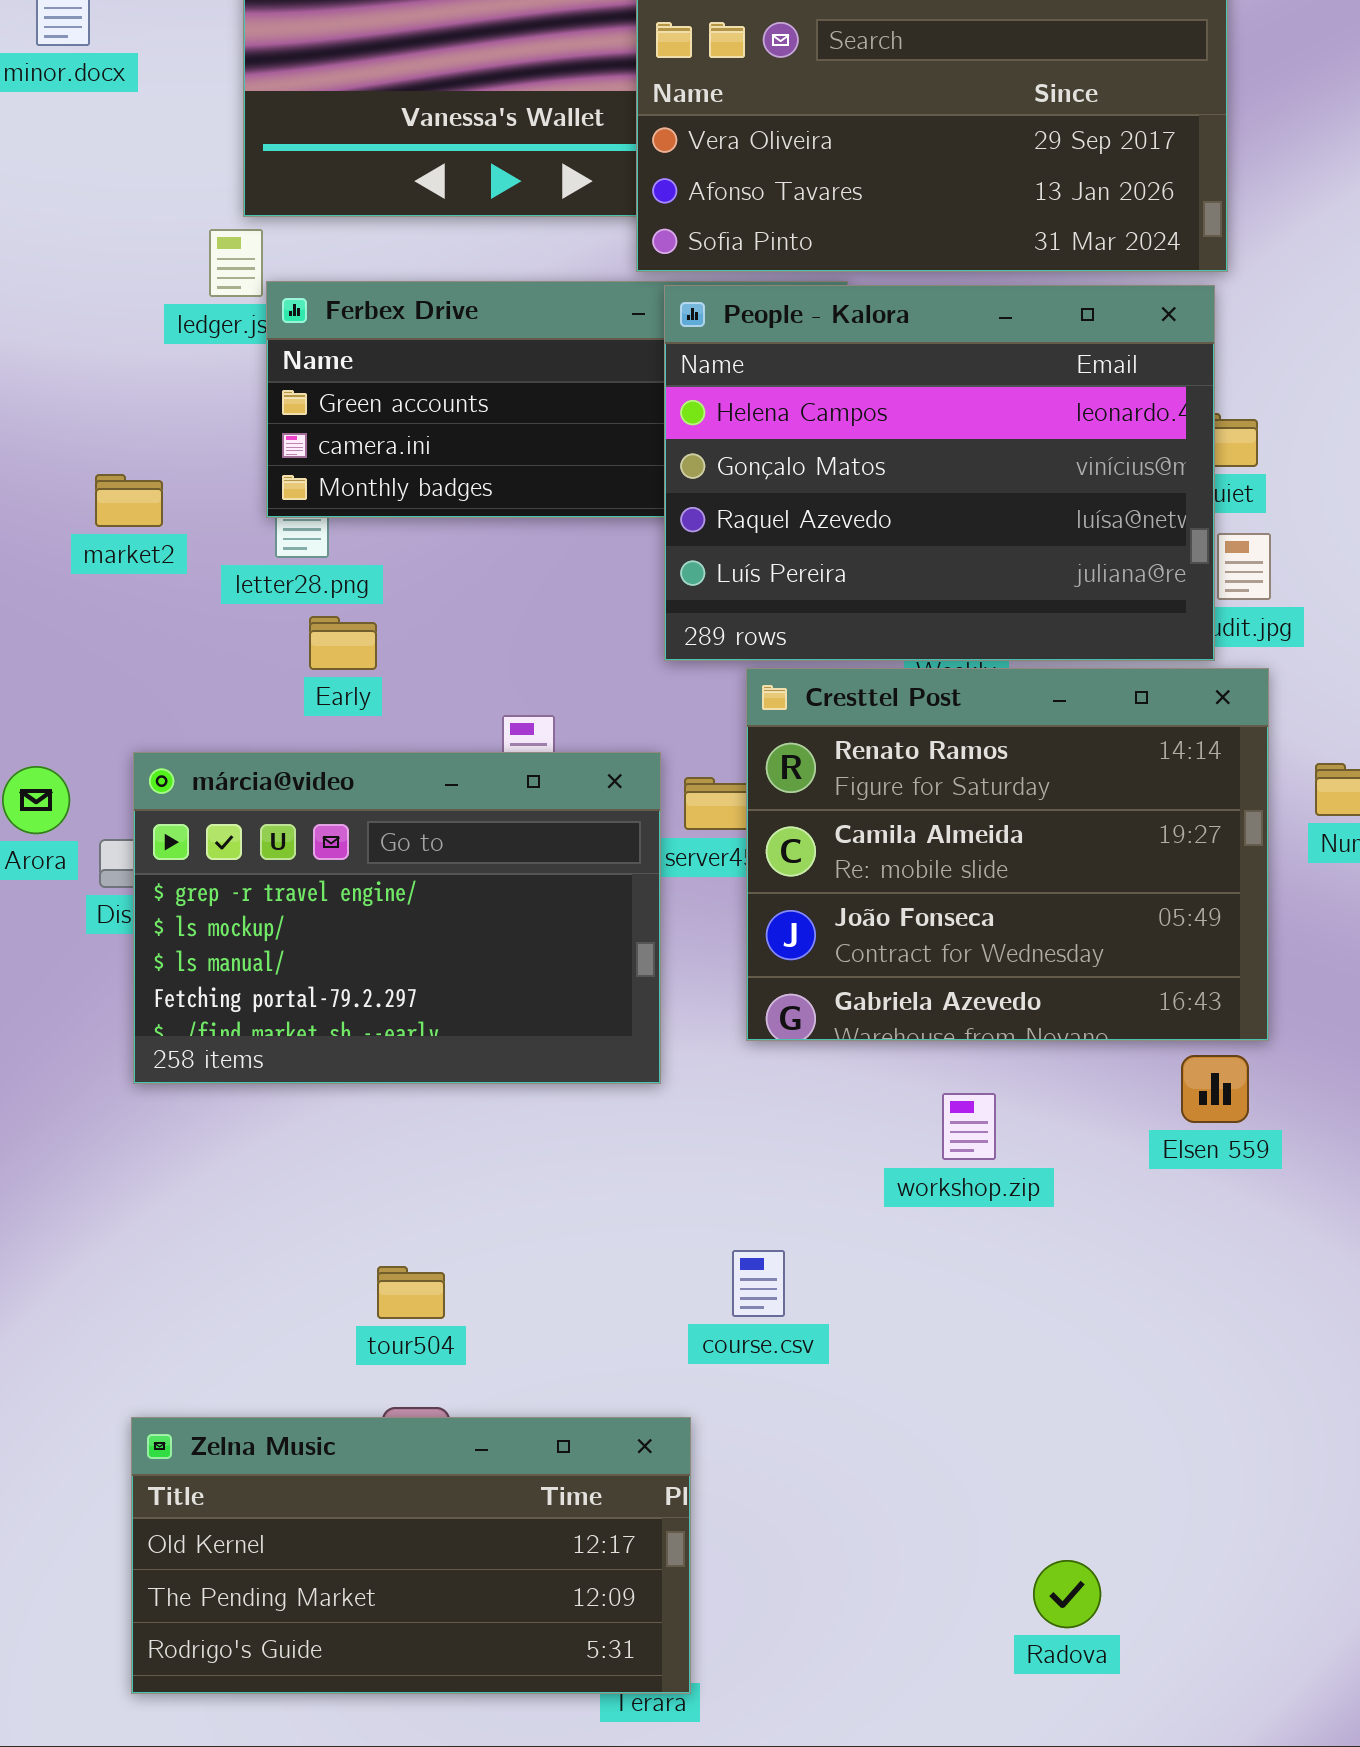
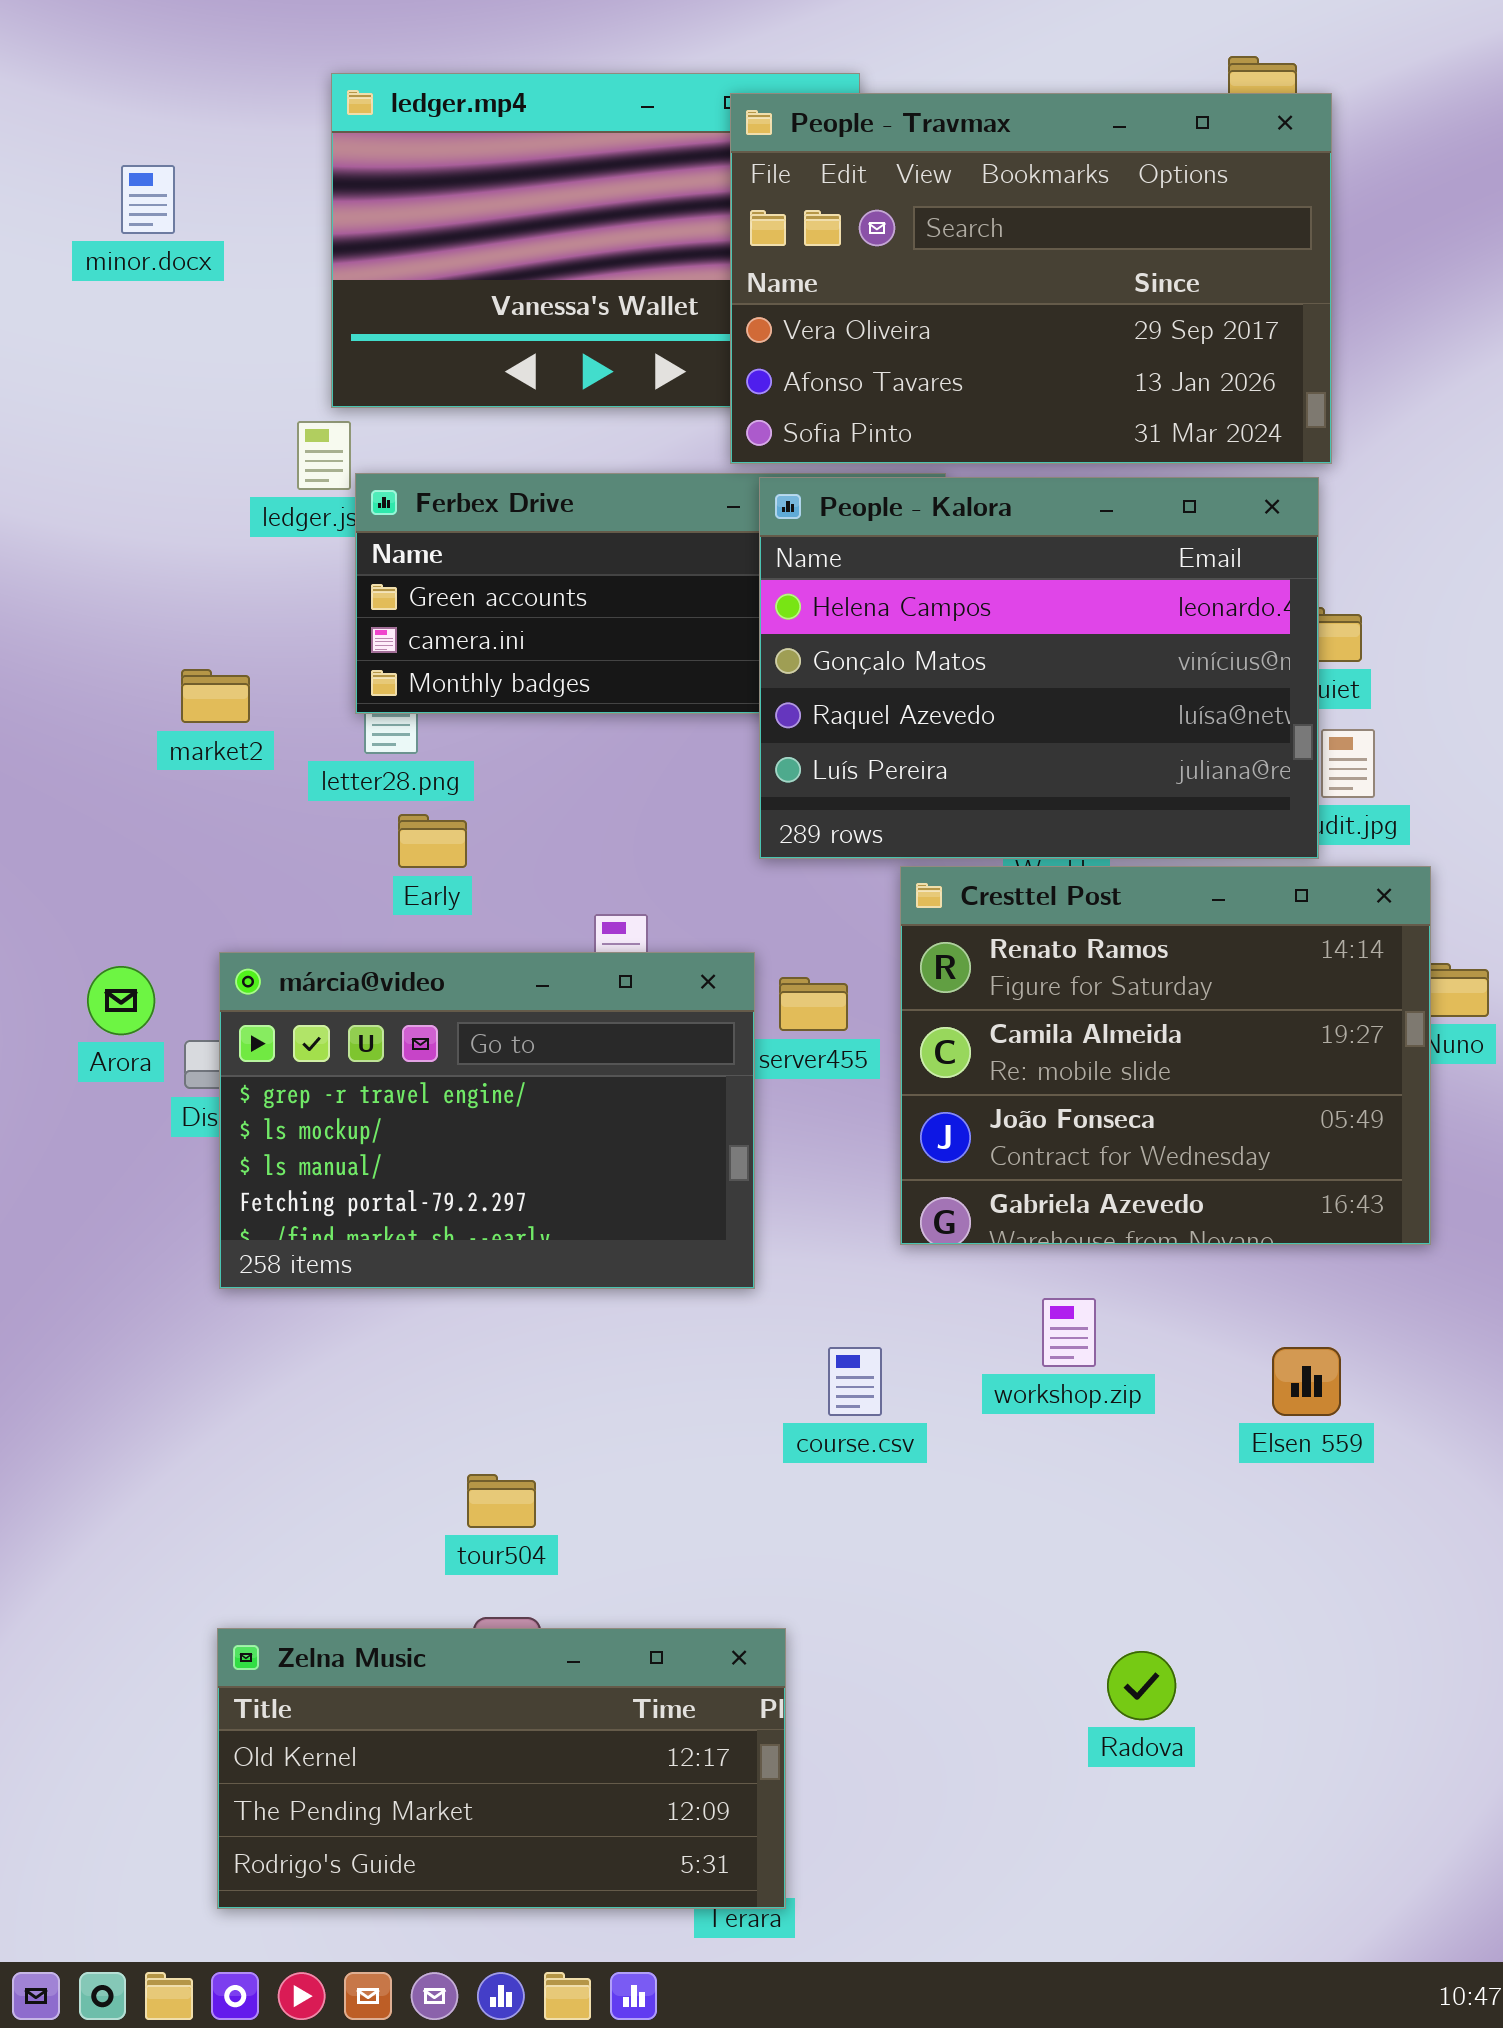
Cresttel Post: [746,668,1269,1041] -> [900,866,1431,1245], moved
Elsen 559: [1181,1055,1249,1123] -> [1272,1347,1341,1416], moved
course.csv: [732,1250,785,1317] -> [828,1347,882,1416], moved
Radova: [1033,1560,1101,1628] -> [1107,1651,1176,1720], moved

